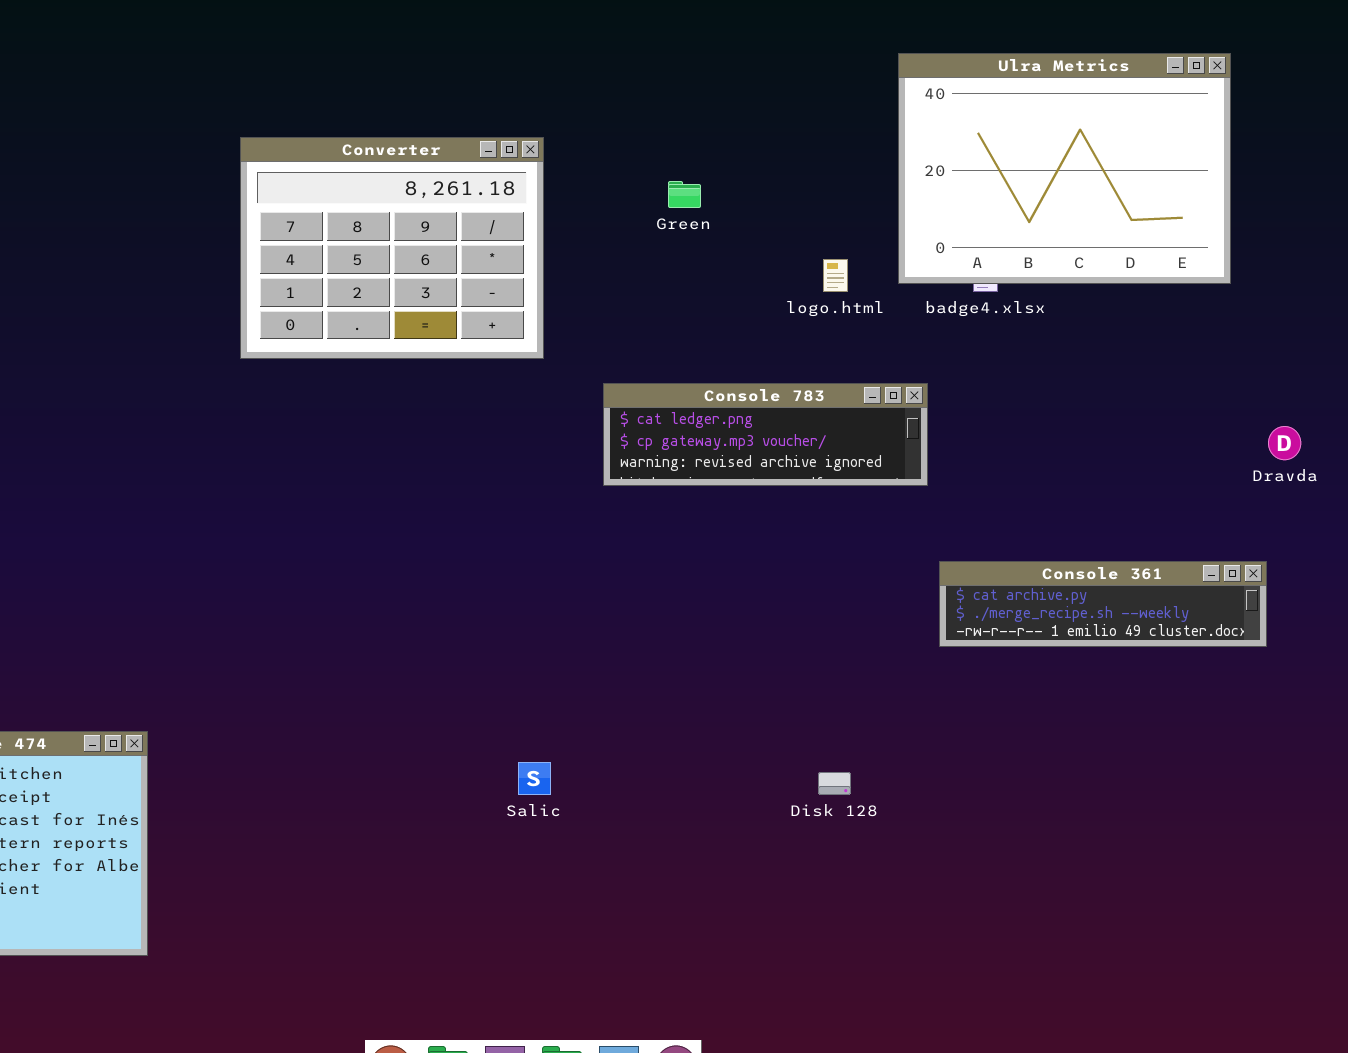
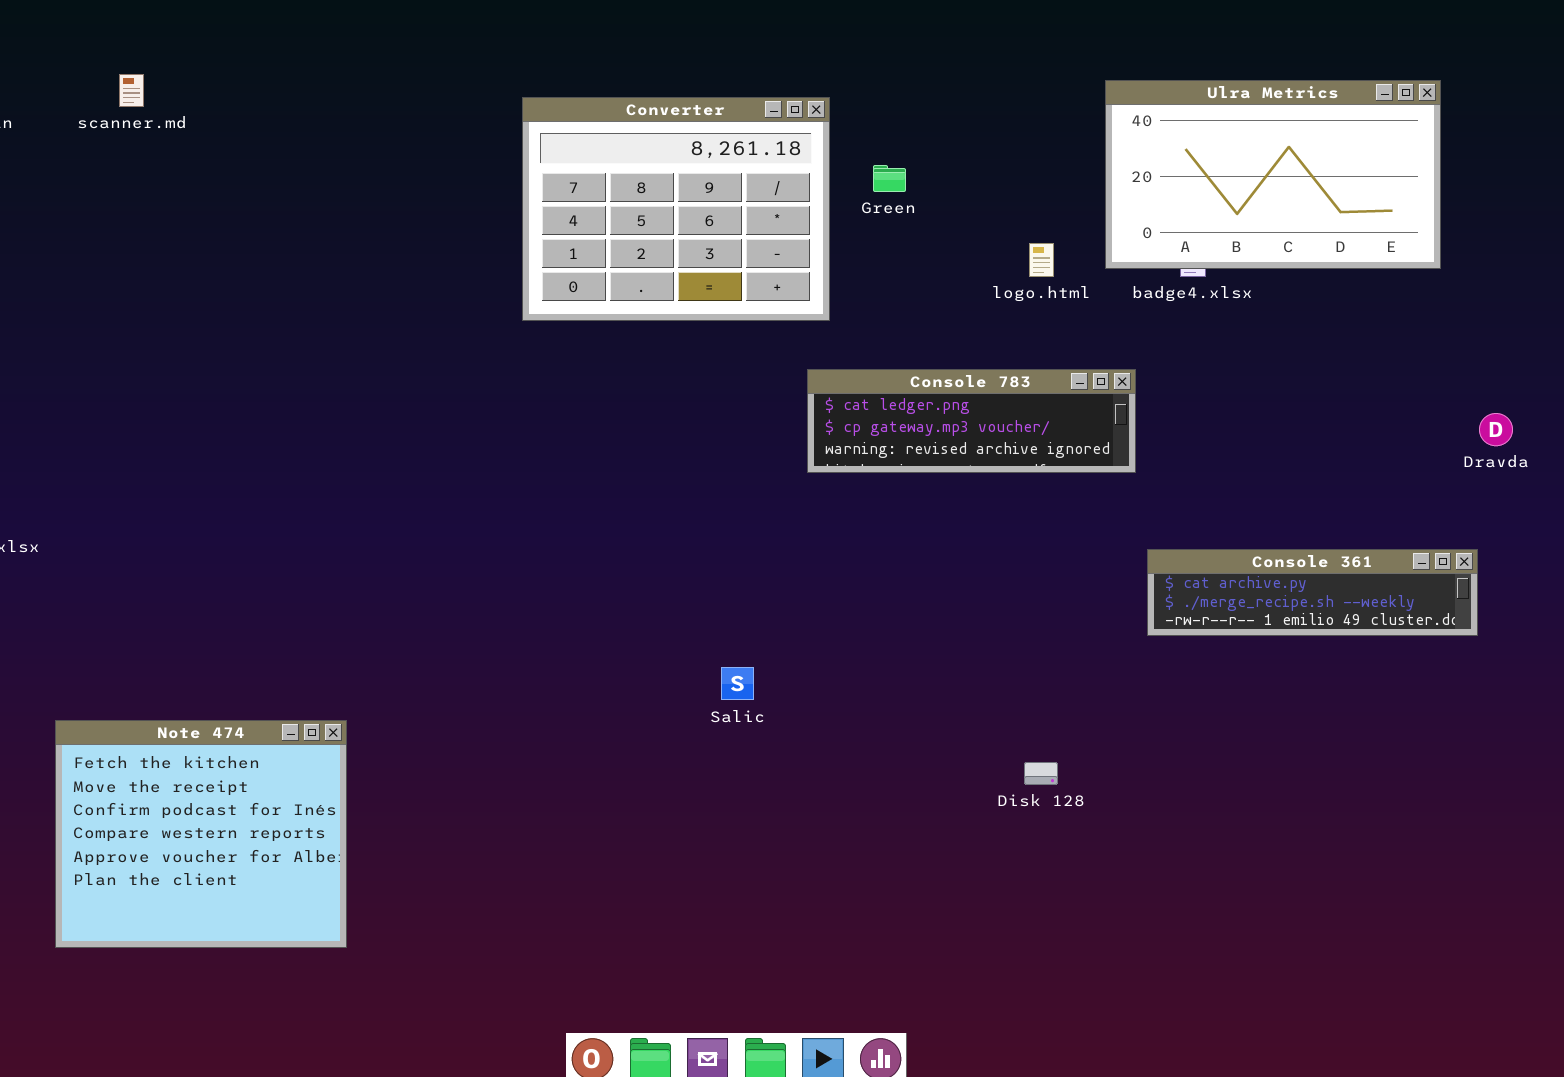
Ulra Metrics: [898,53,1231,284] -> [1105,80,1441,269], resized
Converter: [240,137,544,359] -> [522,97,830,321], moved
Salic: [518,762,551,795] -> [721,667,754,700], moved

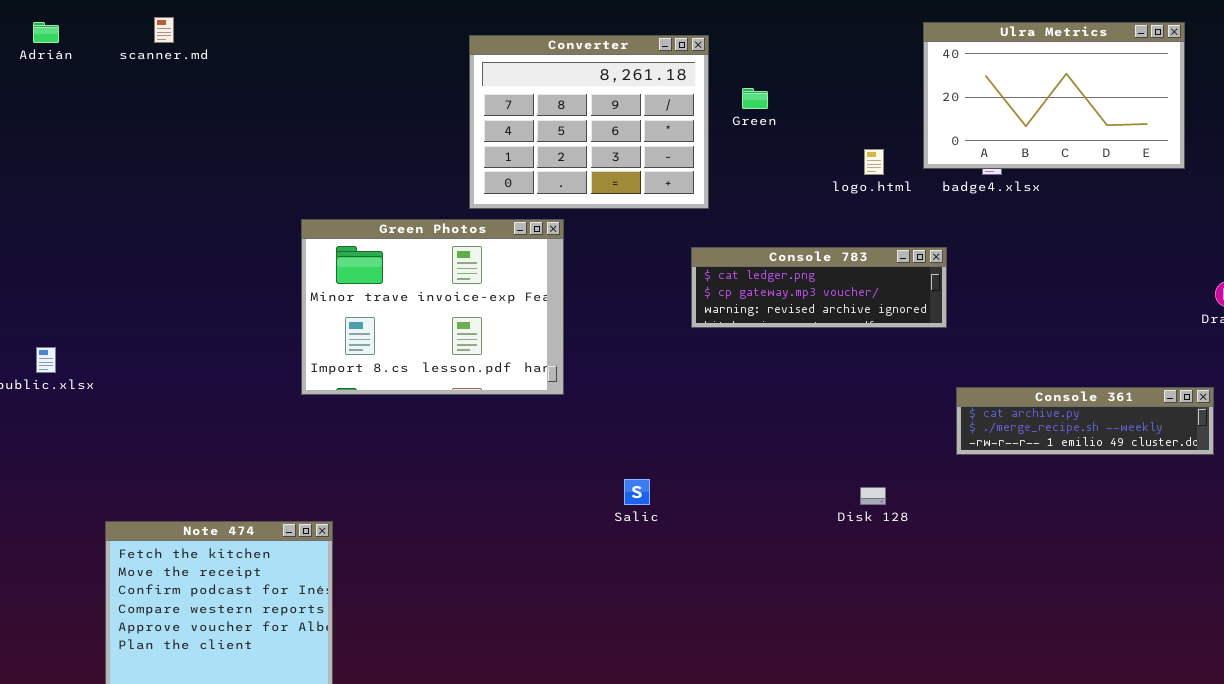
Green Photos: none -> [301,219,564,395], opened
Disk 128: [1024,762,1058,785] -> [860,487,886,505], moved

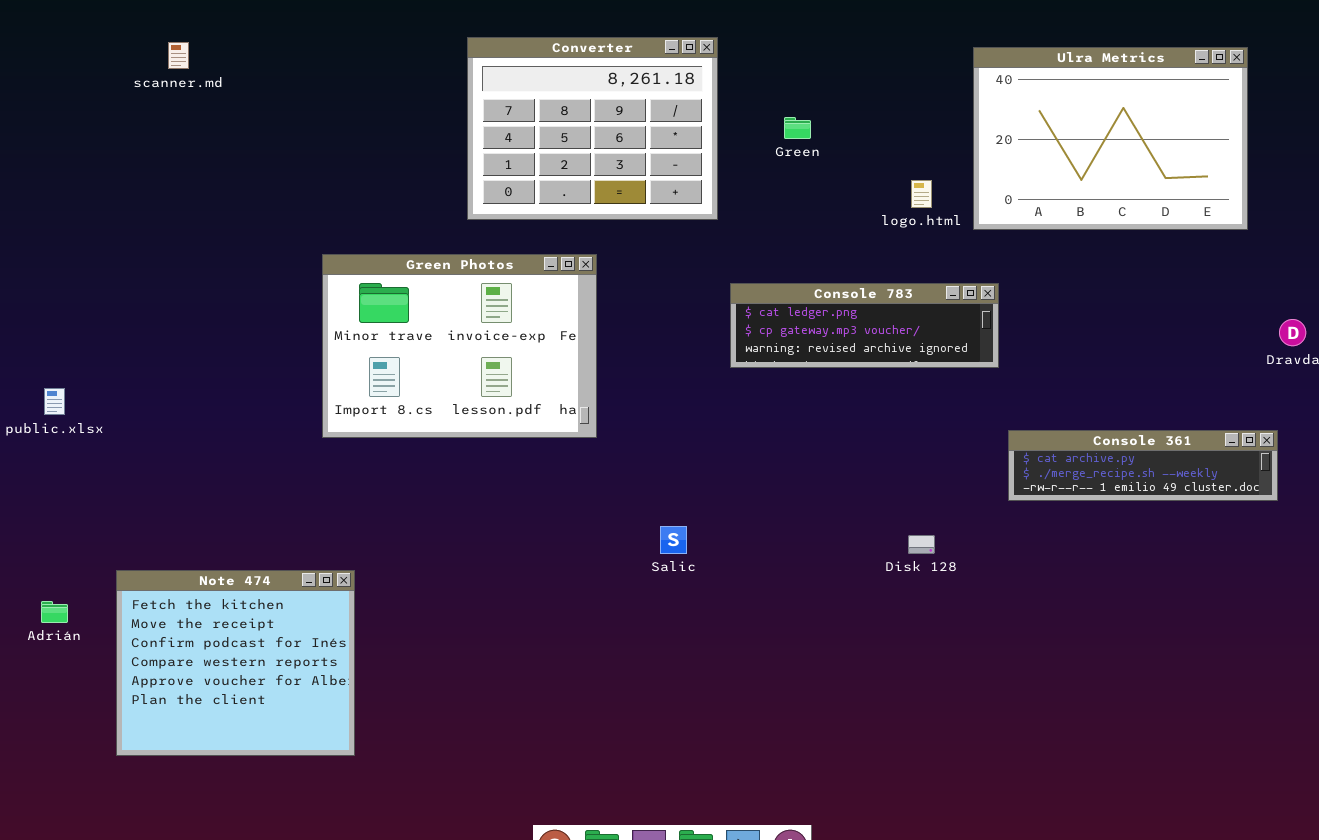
Adrián: [33,22,59,43] -> [41,601,68,623], moved
Ulra Metrics: [923,22,1185,169] -> [973,47,1248,230], resized
Converter: [469,35,709,209] -> [467,37,718,220], moved

